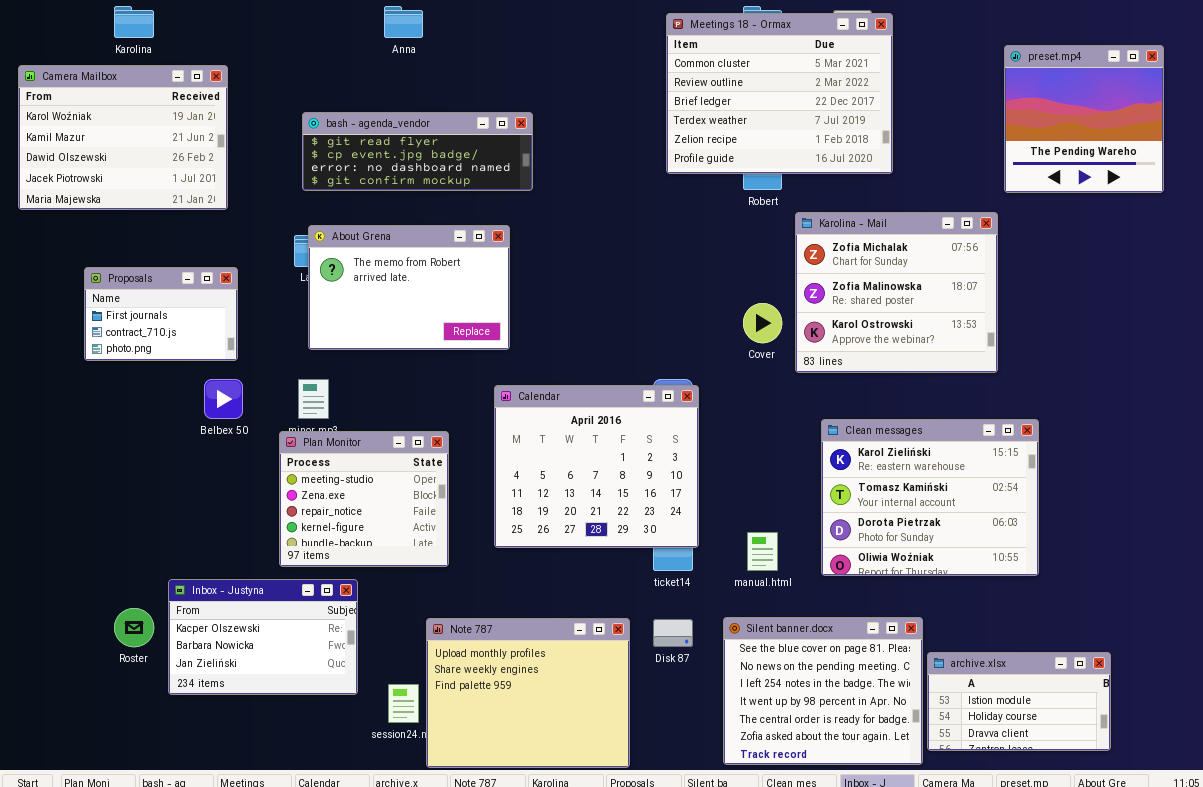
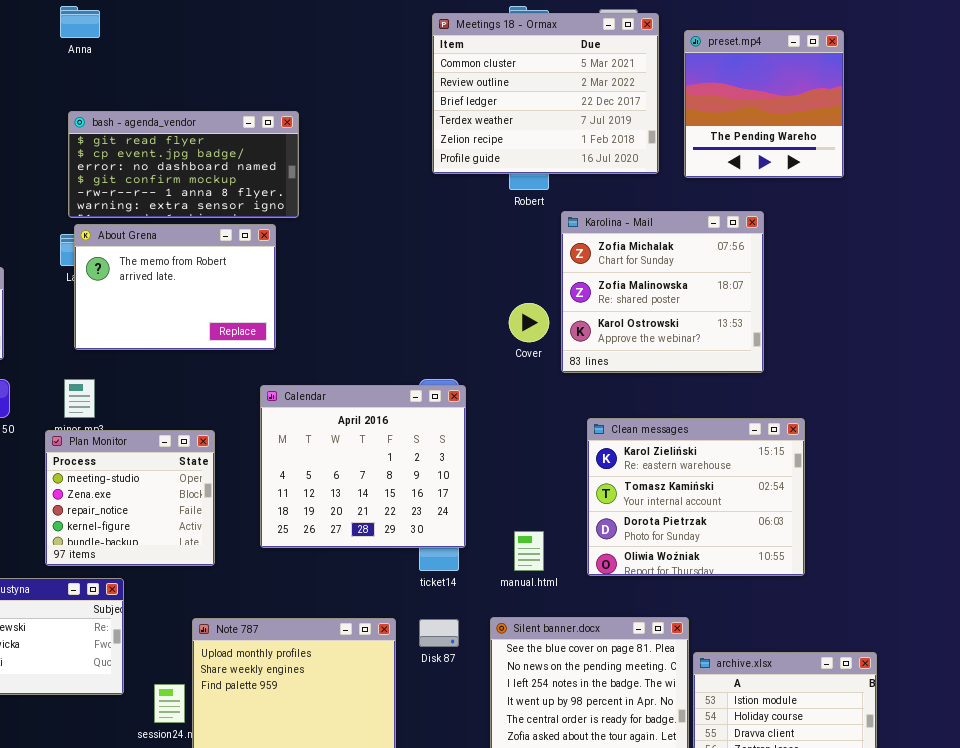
Anna: [384,6,423,38] -> [60,6,100,38], moved
preset.mp4: [1004,45,1164,193] -> [684,30,844,178], moved
bash - agenda_vendor: [302,112,533,191] -> [68,111,299,218], resized

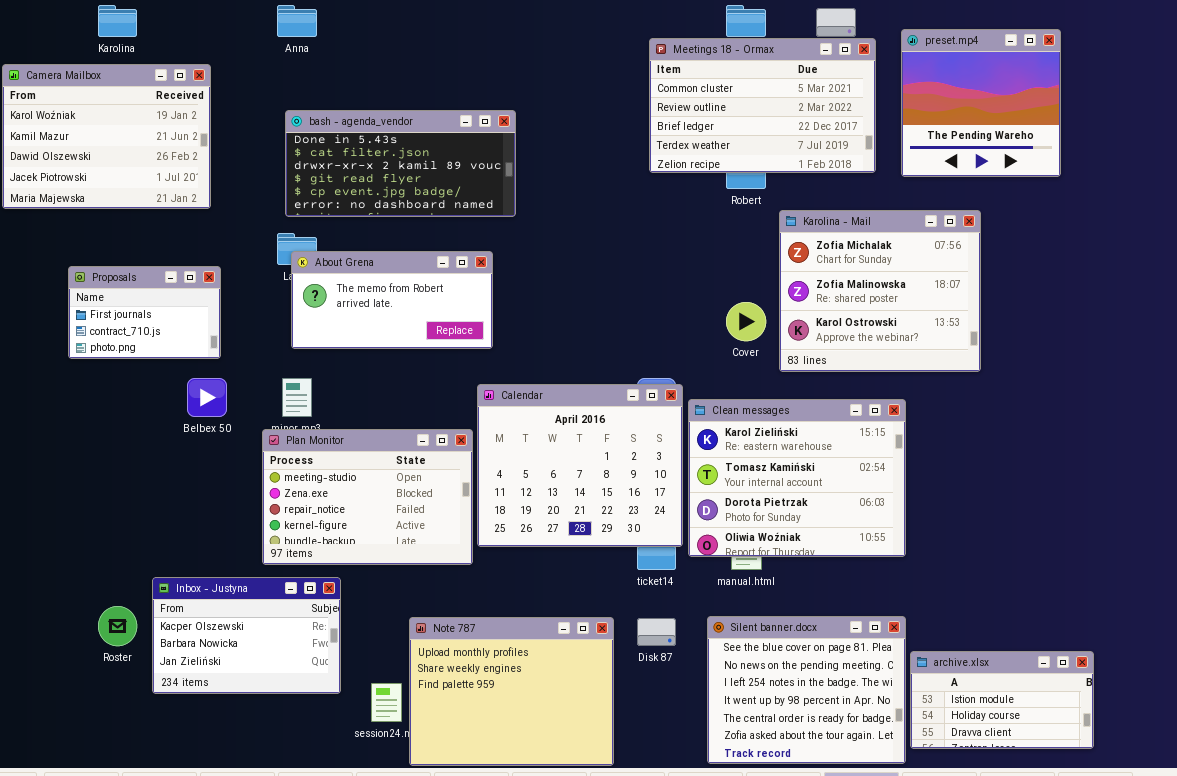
Meetings 18 - Ormax: [432,13,659,174] -> [649,38,876,173], resized
bash - agenda_vendor: [68,111,299,218] -> [285,110,516,217], scrolled up 3 rows
About Grena: [74,224,276,350] -> [291,251,493,349], resized
Clean messages: [587,418,805,576] -> [688,399,906,557], moved
Plan Monitor: [45,430,215,566] -> [262,429,473,565], resized

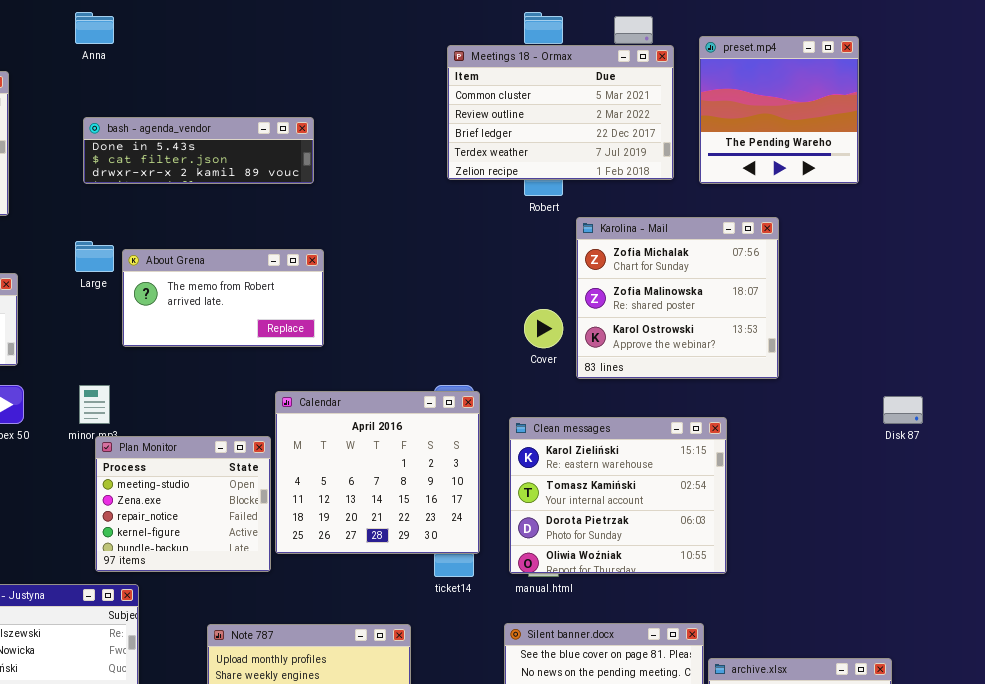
bash - agenda_vendor: [285,110,516,217] -> [83,117,314,184], resized
About Grena: [291,251,493,349] -> [122,249,324,347], moved
Clean messages: [688,399,906,557] -> [509,417,727,574], moved
Plan Monitor: [262,429,473,565] -> [95,436,271,572], resized
Disk 87: [637,618,676,646] -> [883,396,923,424], moved

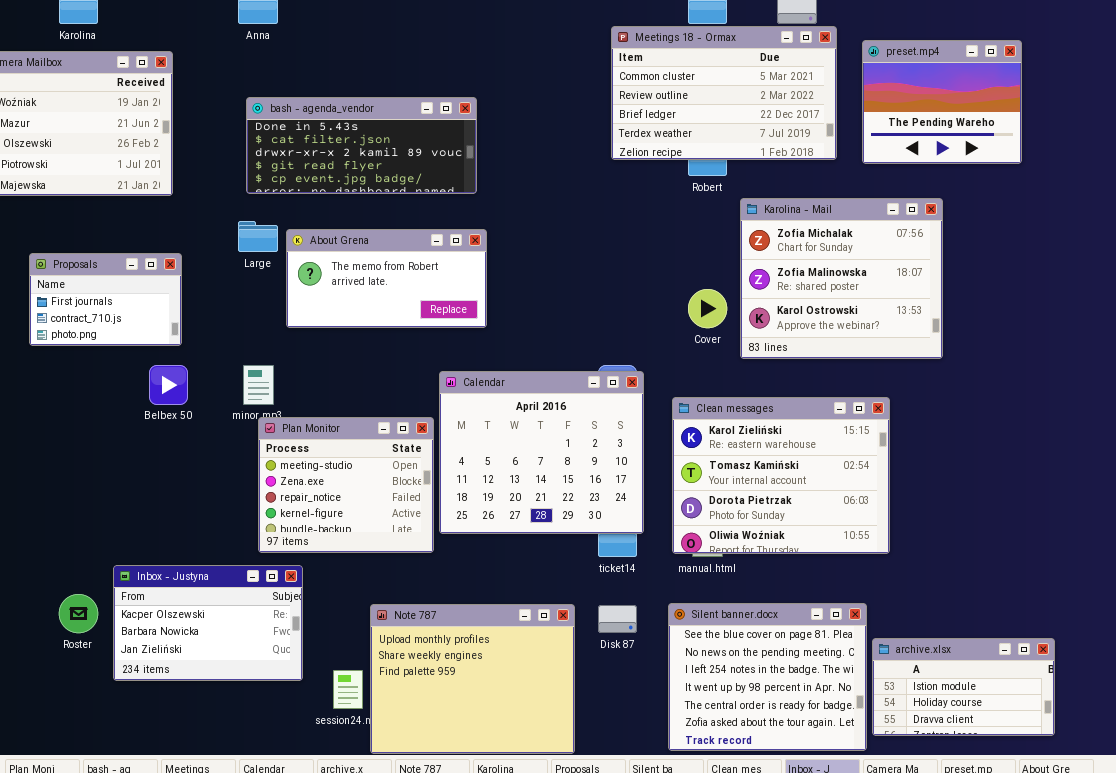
preset.mp4: [699,36,859,184] -> [862,40,1022,164], resized
bash - agenda_vendor: [83,117,314,184] -> [246,97,477,194], resized
Disk 87: [883,396,923,424] -> [598,605,637,633], moved

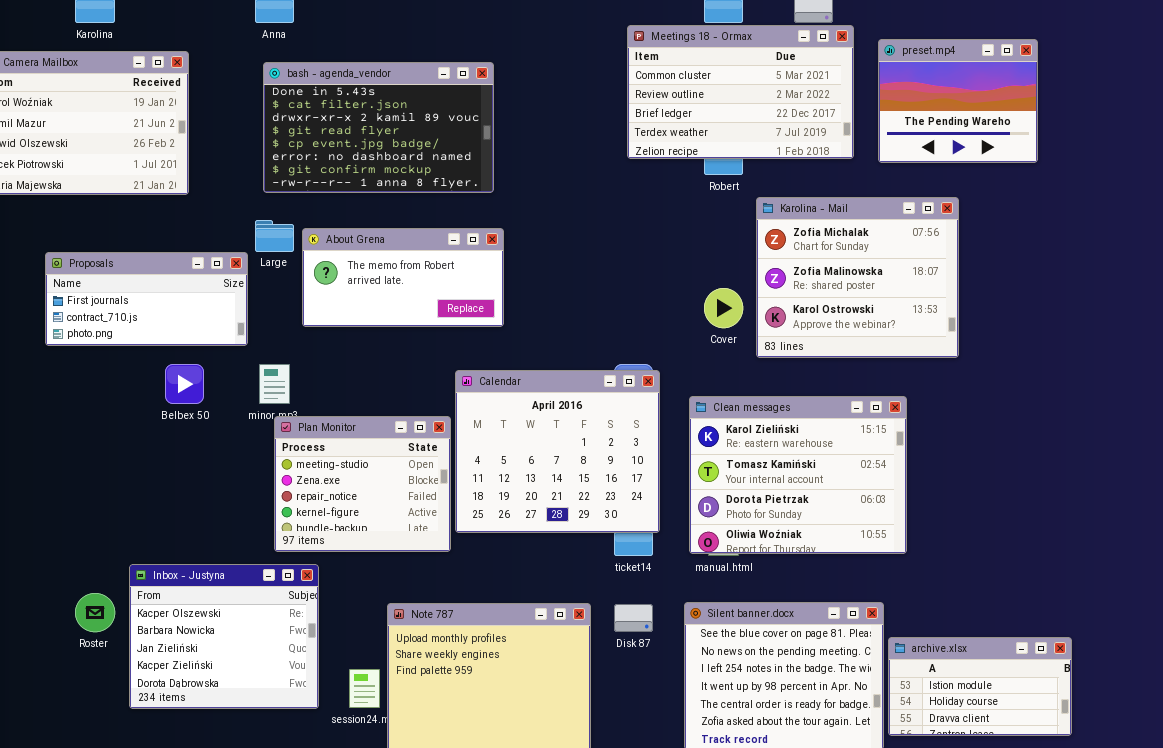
bash - agenda_vendor: [246,97,477,194] -> [263,62,494,193], resized
Proposals: [29,253,182,346] -> [45,252,248,346], resized
Inbox - Justyna: [113,565,303,681] -> [129,564,319,709], resized

